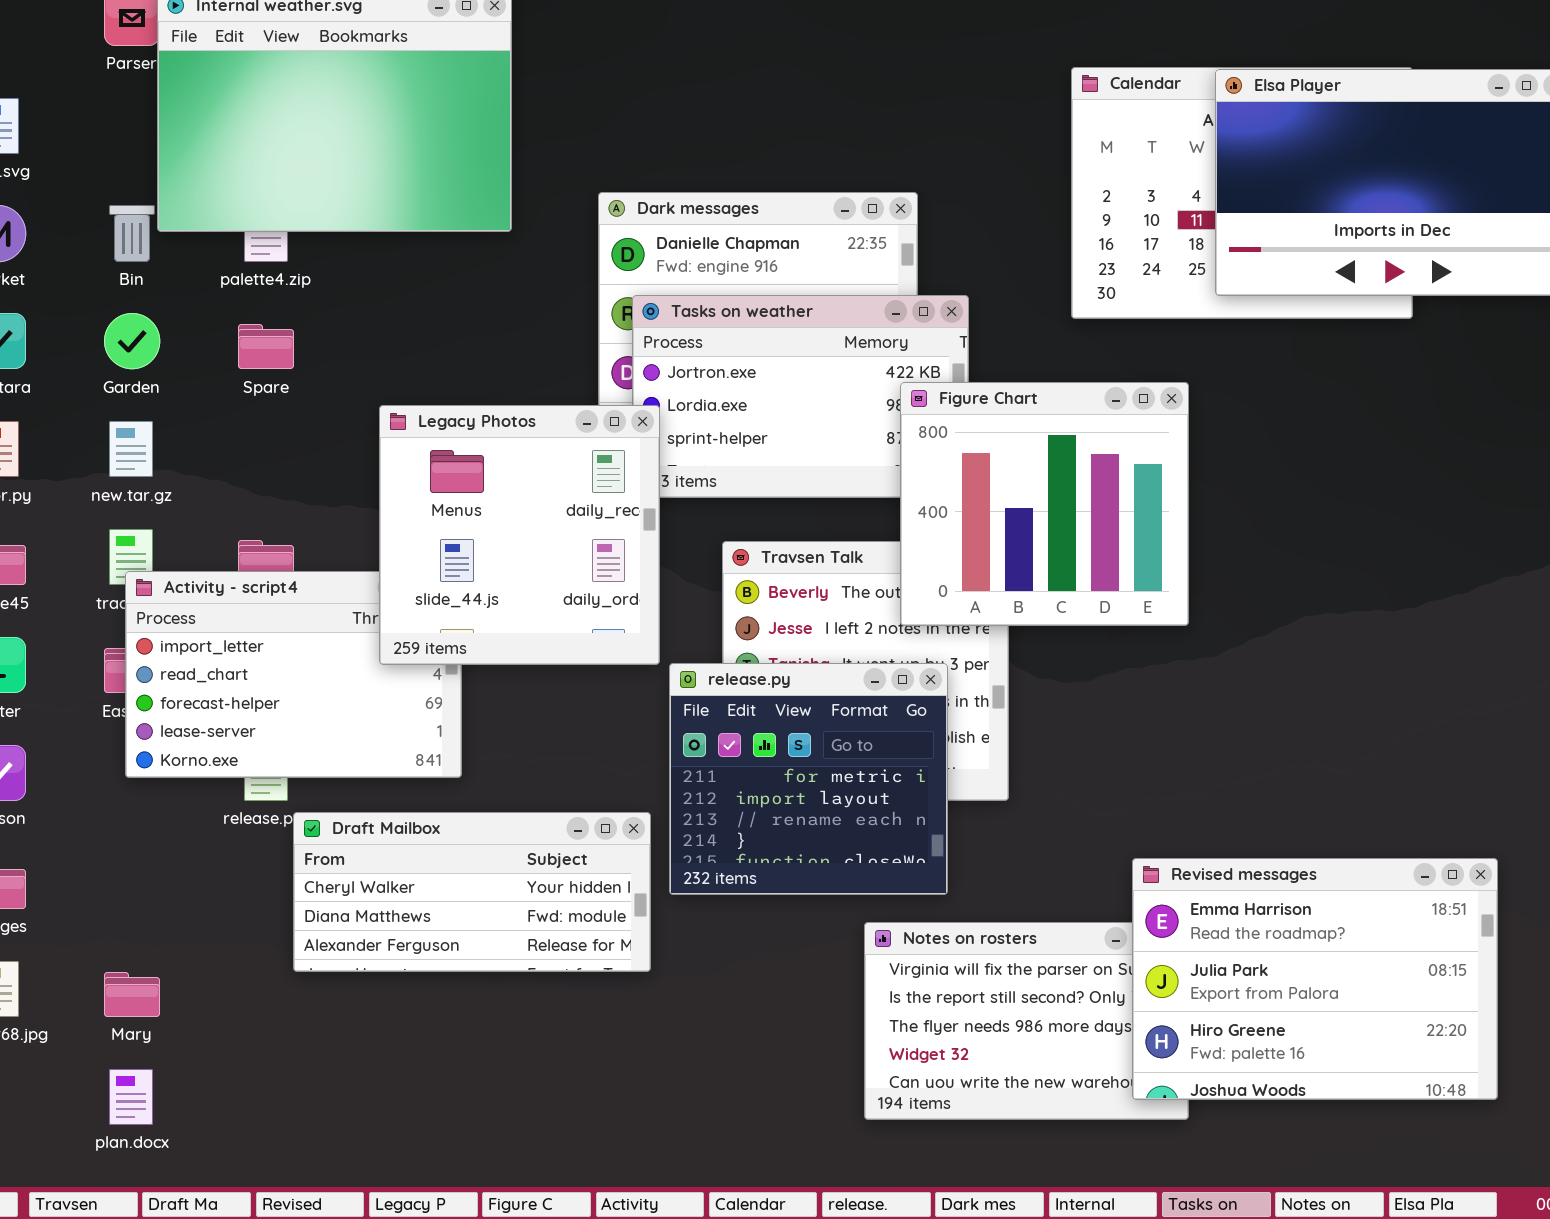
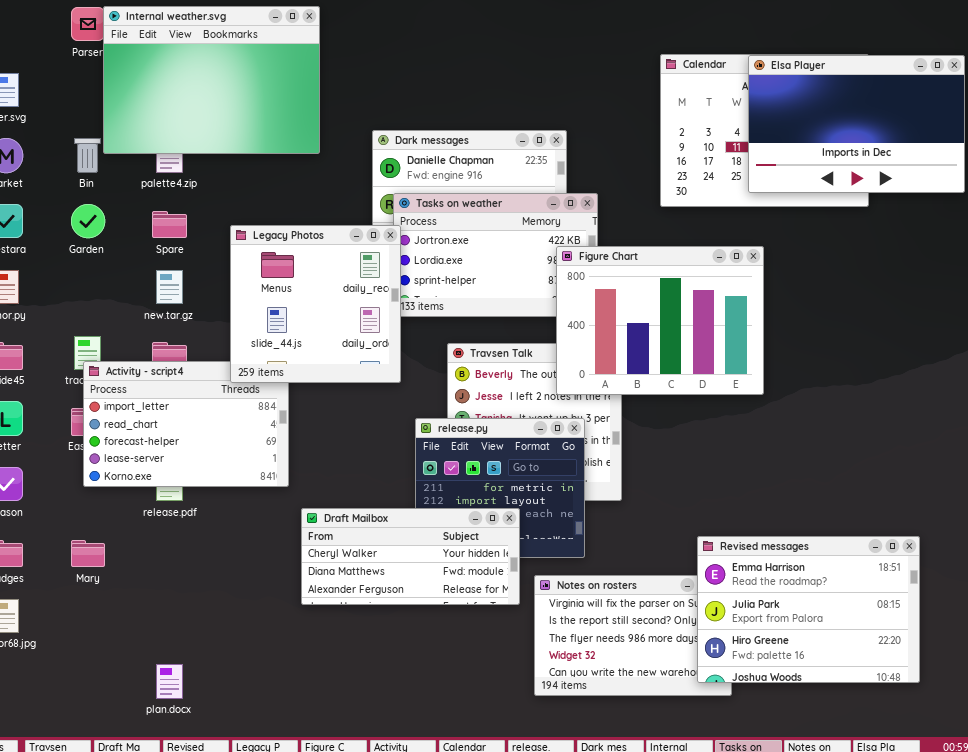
Figure Chart: [900,382,1189,626] -> [556,246,764,395], resized
Legacy Photos: [379,405,660,665] -> [230,225,401,383], moved
new.tar.gz: [109,421,153,477] -> [156,270,183,304], moved
Draft Mailbox: [293,812,651,972] -> [301,508,520,605], moved
Mary: [104,972,160,1017] -> [71,540,105,567], moved
plan.docx: [109,1069,153,1125] -> [156,664,183,699], moved

